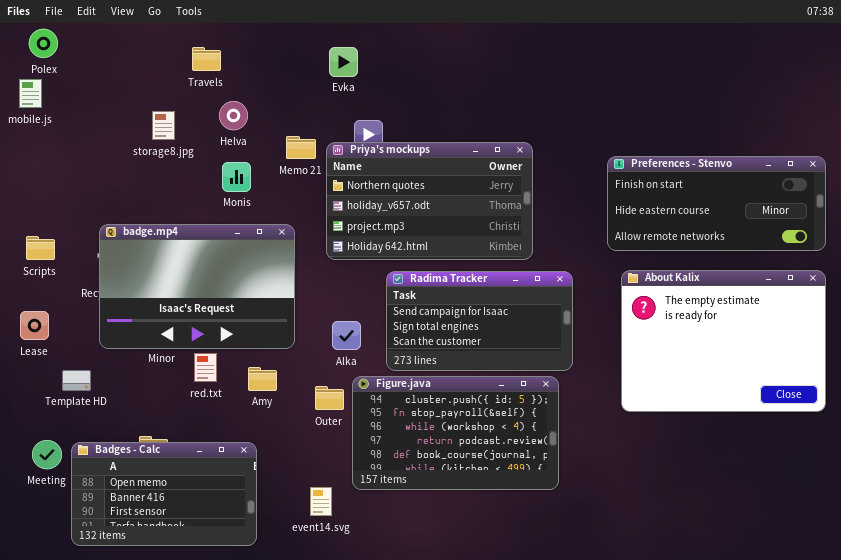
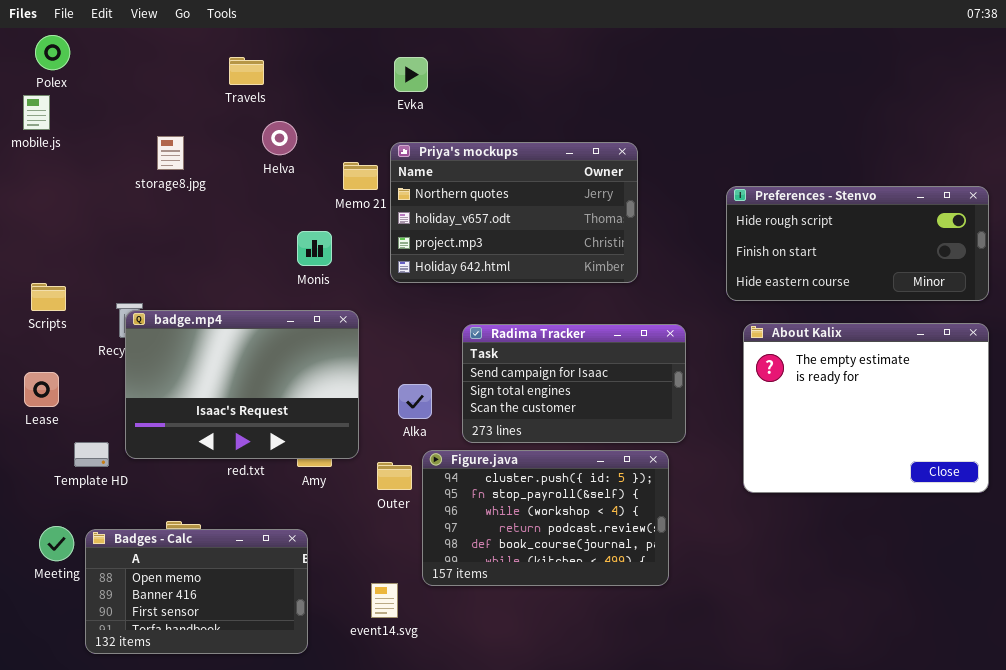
storage8.jpg: [152,111,175,140] -> [157,136,184,170], moved
Priya's mockups: [326,142,533,260] -> [390,142,638,283], moved
Preferences - Stenvo: [607,156,826,251] -> [726,186,989,301], scrolled up 1 row
Monis: [222,162,251,192] -> [297,231,332,266], moved
badge.mp4: [99,224,295,349] -> [125,310,359,459], moved

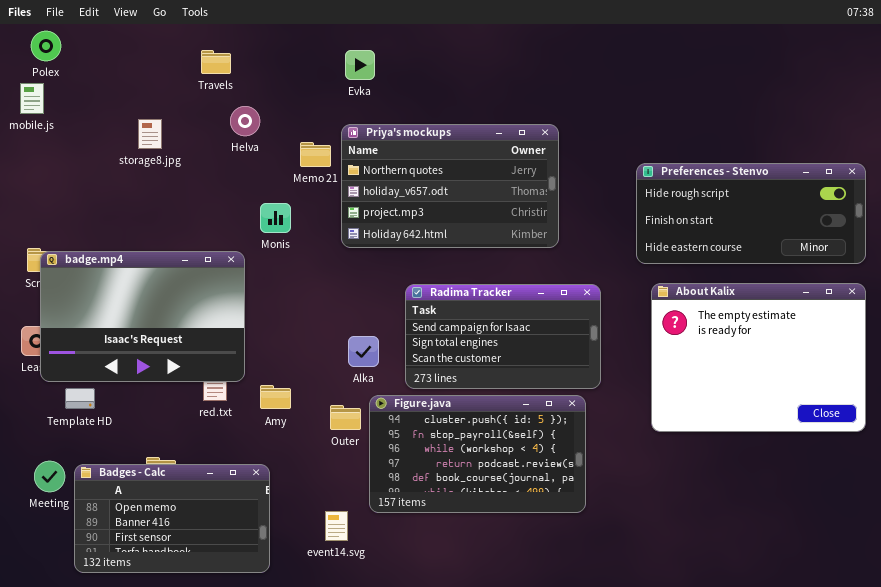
badge.mp4: [125,310,359,459] -> [40,251,245,382], moved

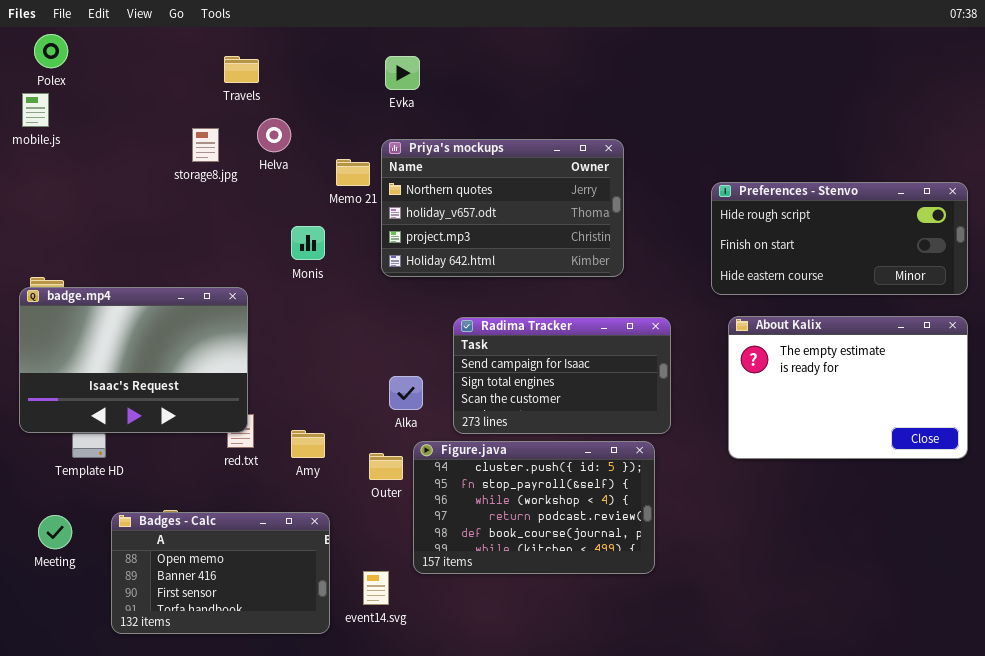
storage8.jpg: [138,119,162,149] -> [192,128,219,162], moved
badge.mp4: [40,251,245,382] -> [19,287,248,433], moved
About Kalix: [651,283,866,432] -> [728,316,968,459], resized
Badges - Calc: [74,464,270,573] -> [111,512,330,634], moved

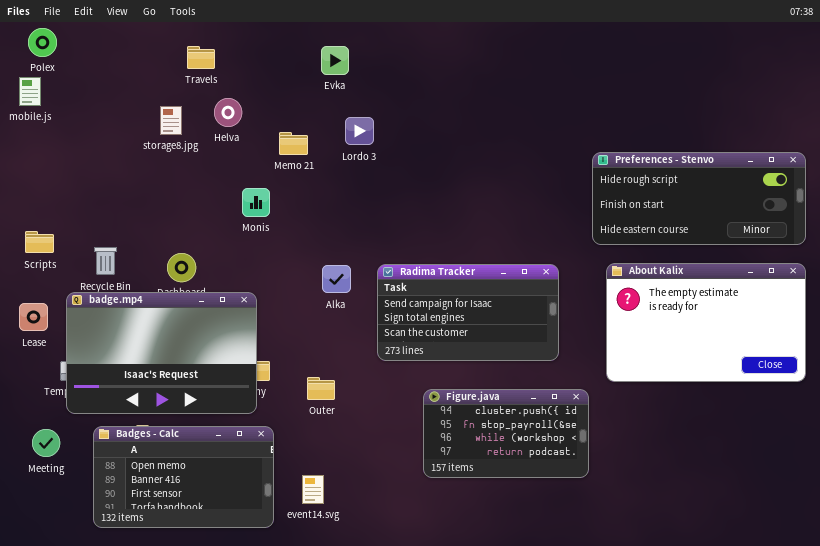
Priya's mockups: [381,139,624,277] -> none, closed
badge.mp4: [19,287,248,433] -> [66,292,257,414], moved
Alka: [389,376,423,410] -> [322,265,351,293], moved
Figure.java: [413,441,655,574] -> [423,389,589,478], moved, resized

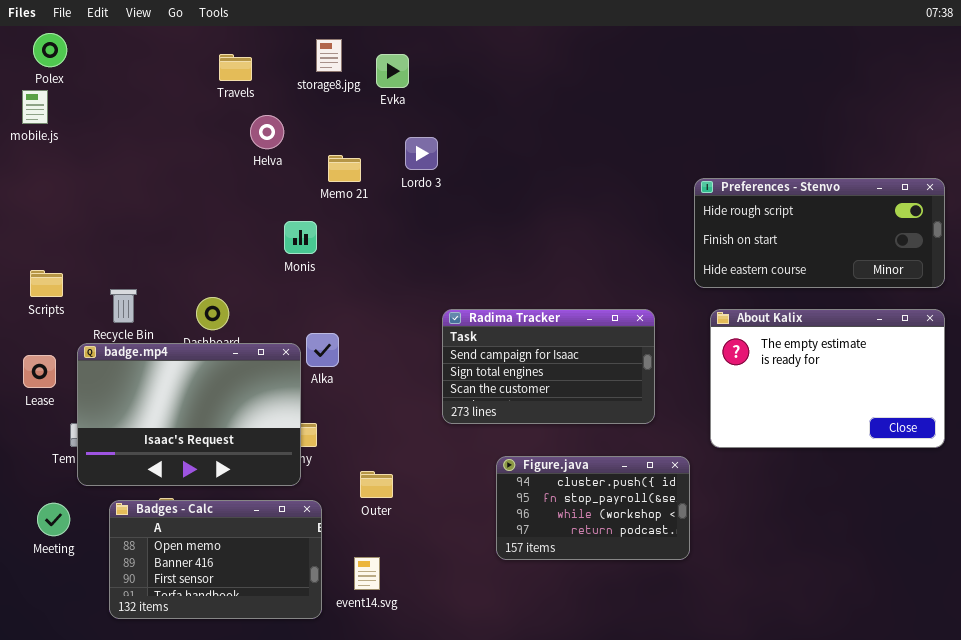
storage8.jpg: [160,106,182,135] -> [316,39,342,72], moved
Alka: [322,265,351,293] -> [306,333,339,367], moved
Outer: [307,377,335,400] -> [360,471,393,498], moved

